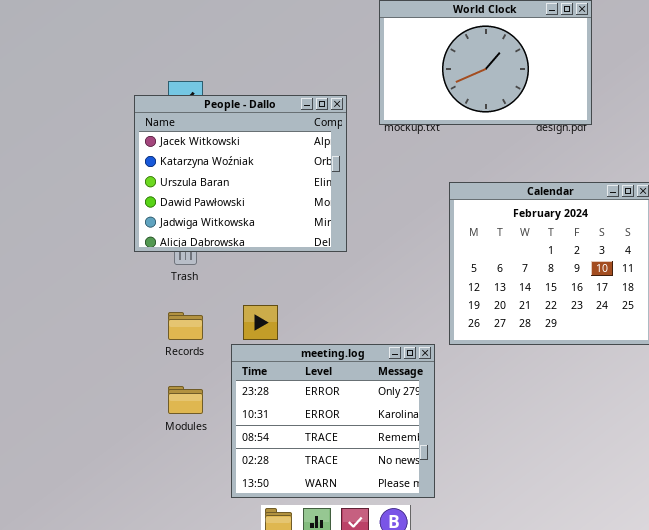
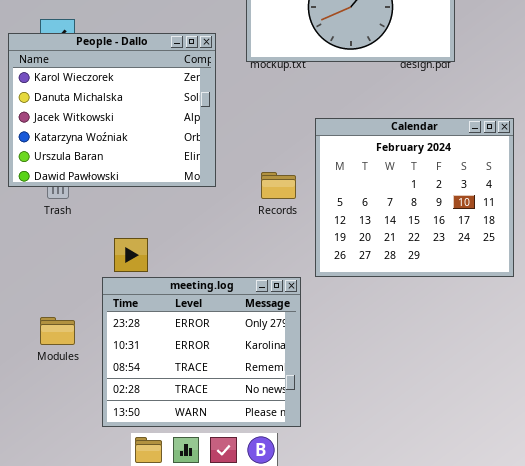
People - Dallo: [134,95,347,252] -> [8,33,216,187], scrolled up 2 rows
Records: [168,312,203,340] -> [261,172,296,199], moved

